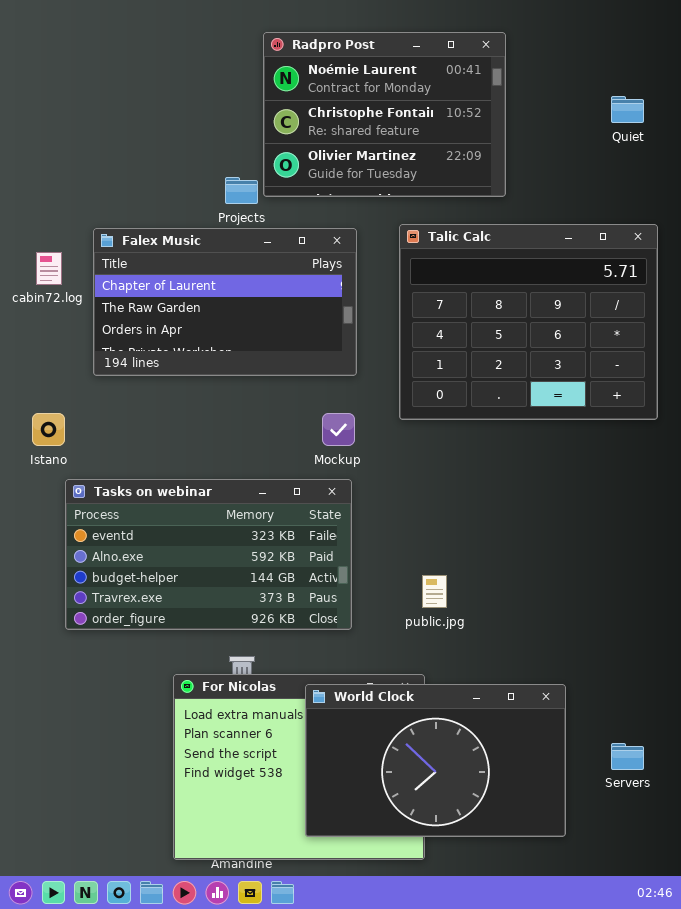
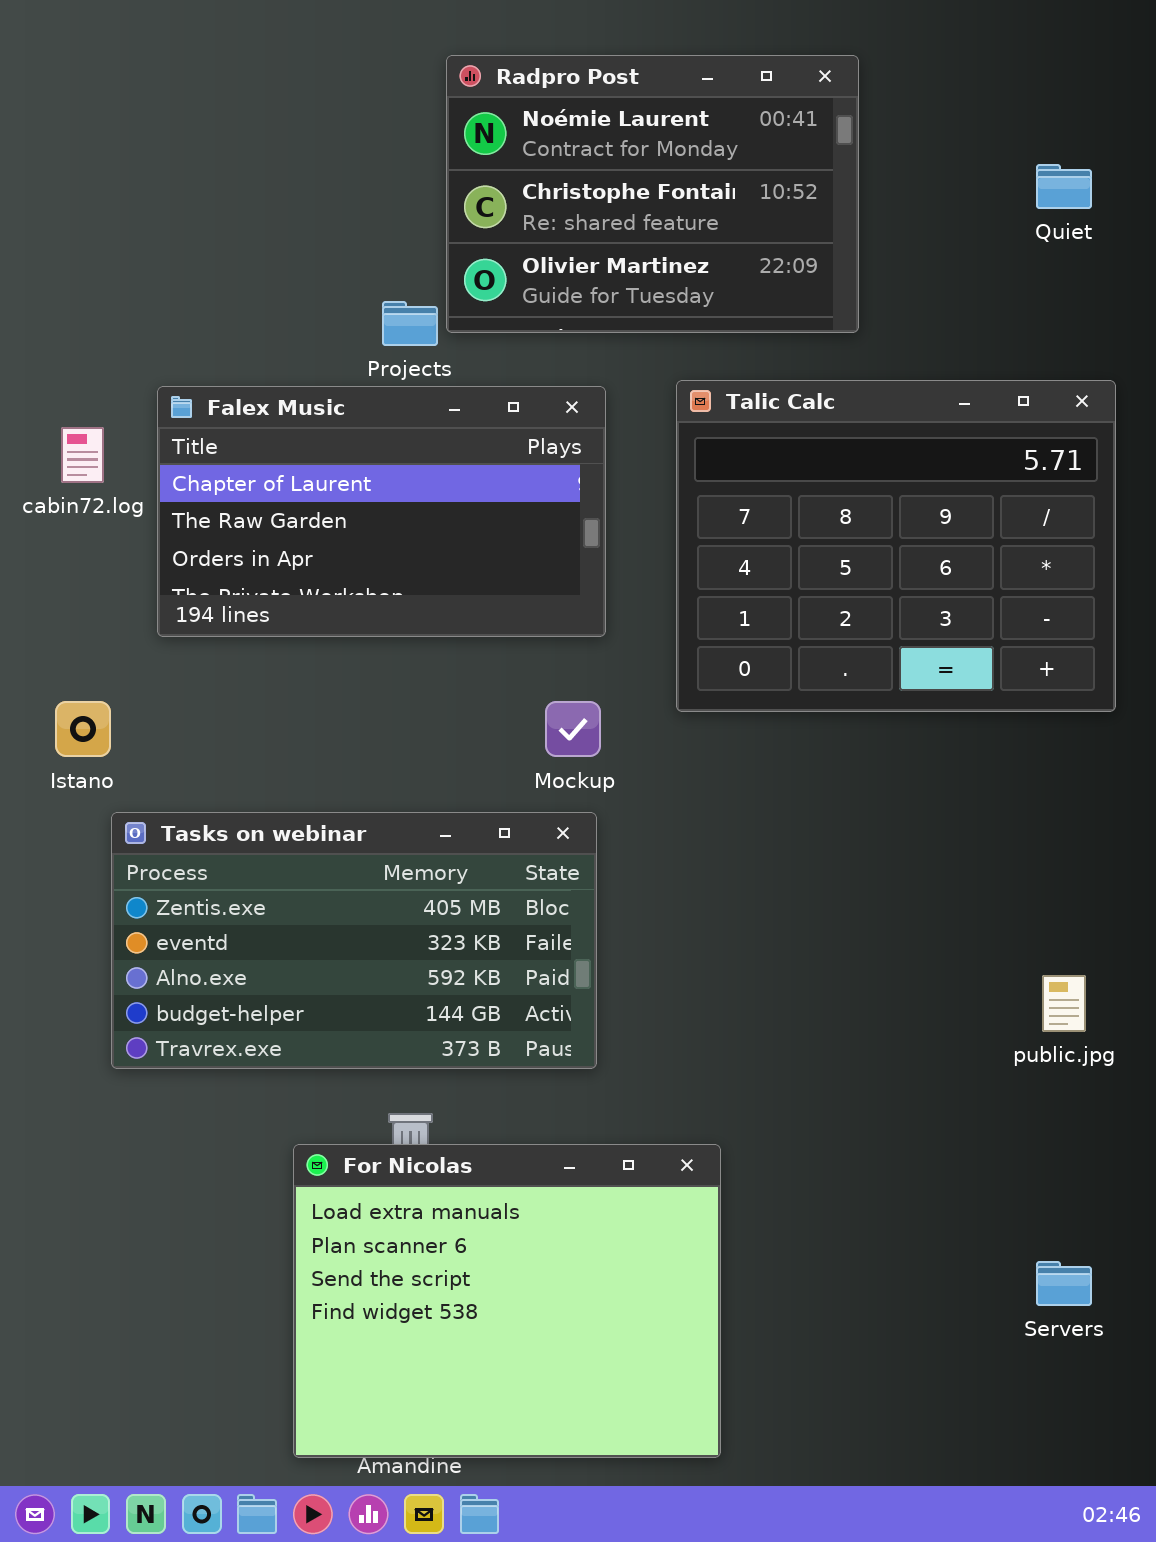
Tasks on webinar: [65,479,352,630] -> [111,812,597,1069], scrolled up 1 row
public.jpg: [422,575,447,608] -> [1042,975,1086,1032], moved
World Clock: [305,684,566,837] -> none, closed

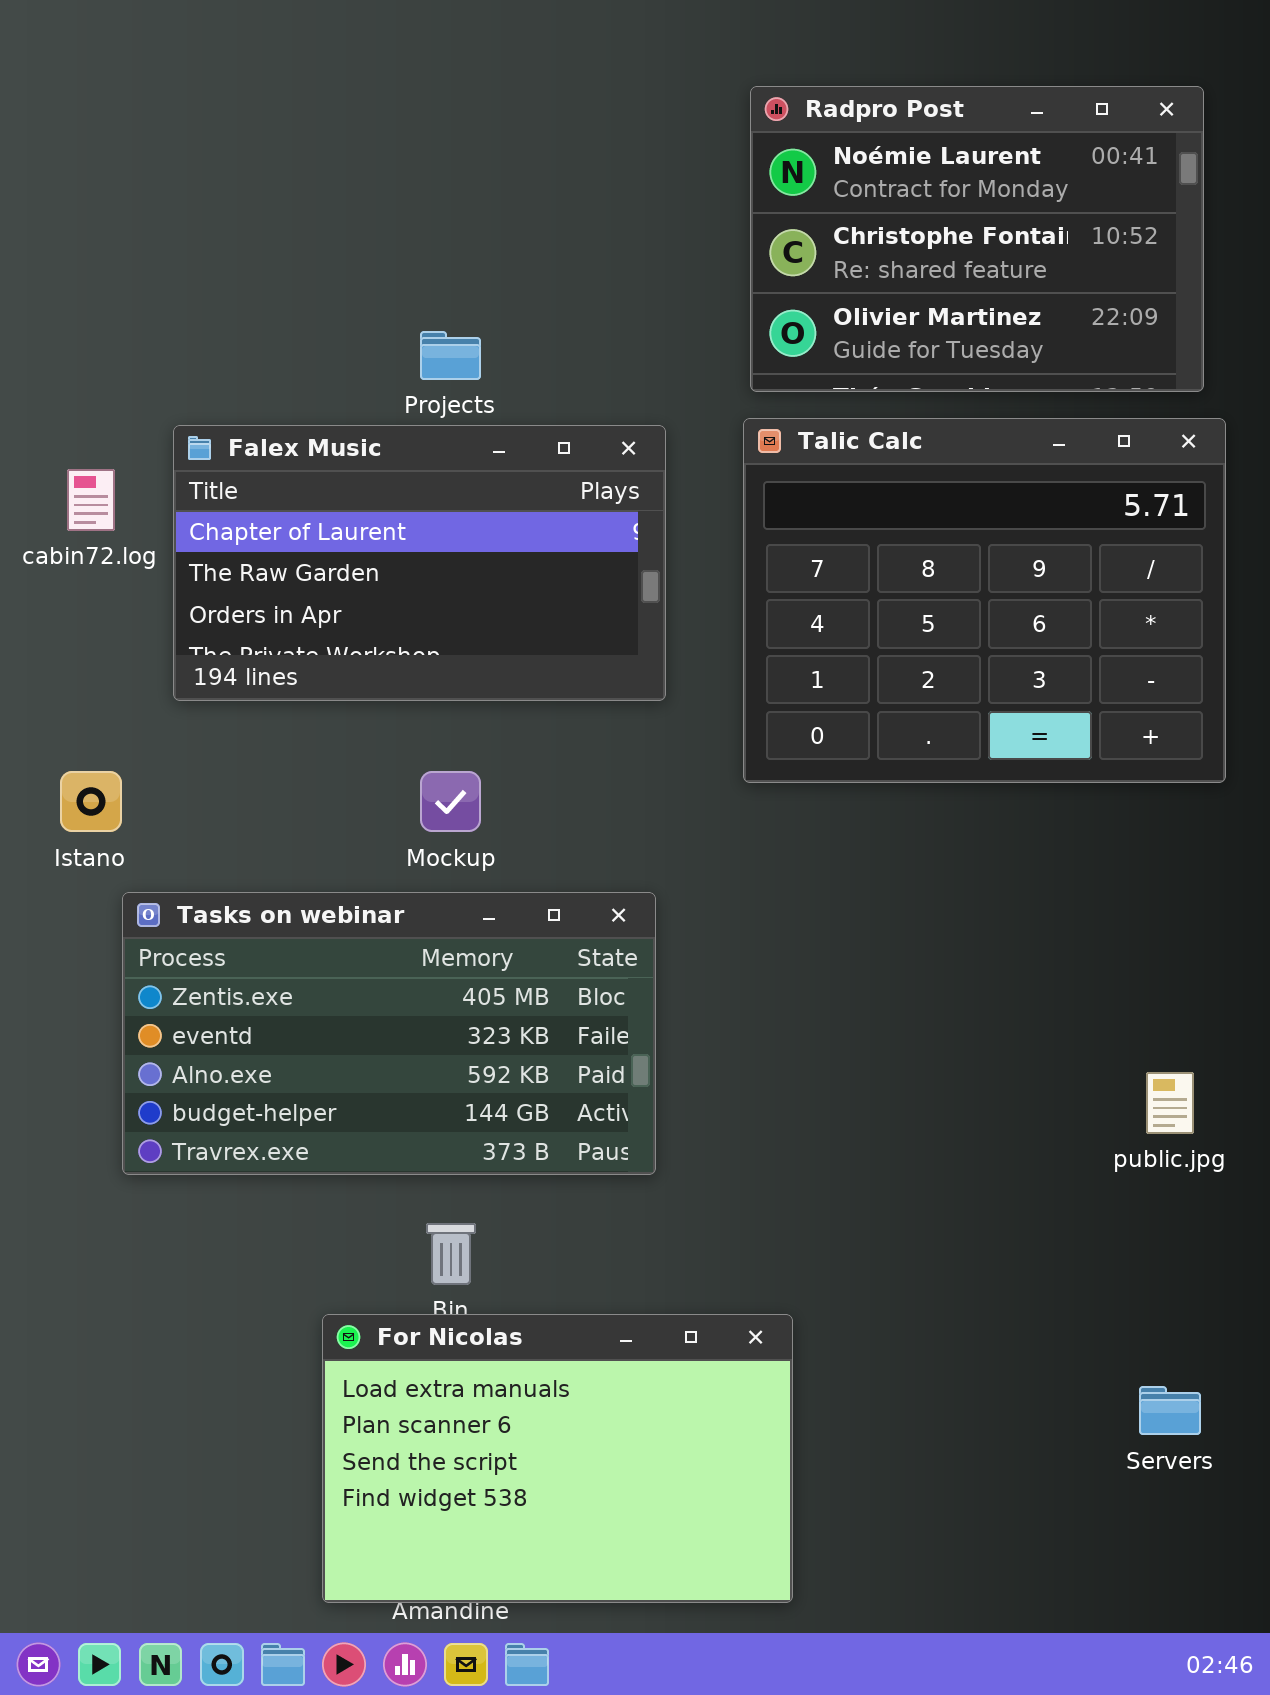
Radpro Post: [446,55,859,333] -> [750,86,1204,392], moved
Mockup: [545,701,601,757] -> [420,771,481,832], moved
For Nicolas: [293,1144,721,1458] -> [322,1314,793,1603], resized

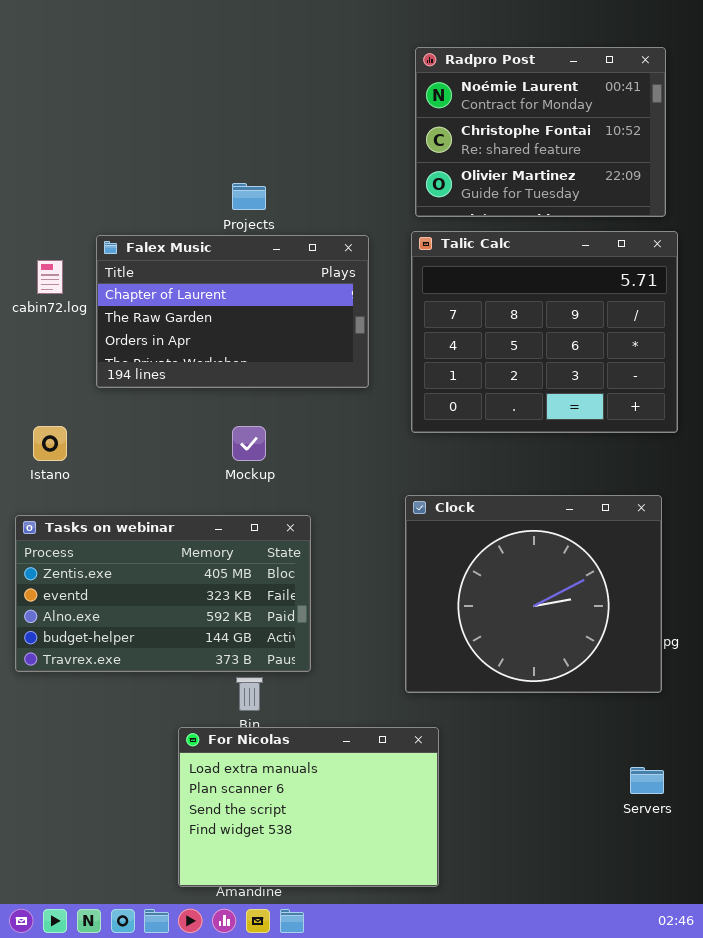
Tasks on webinar: [122,892,656,1175] -> [15,515,311,672], moved
Clock: none -> [405,495,662,693], opened

